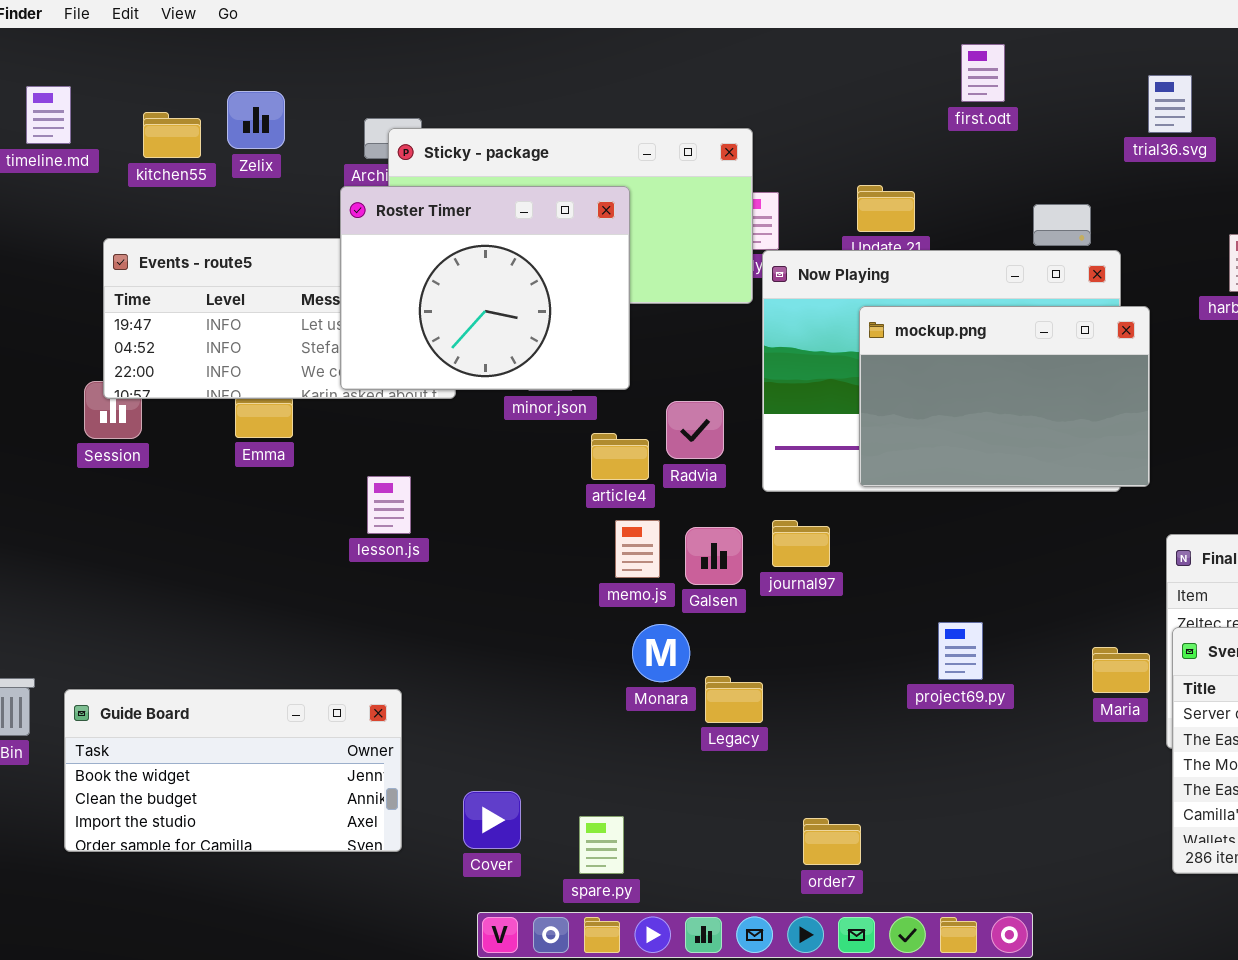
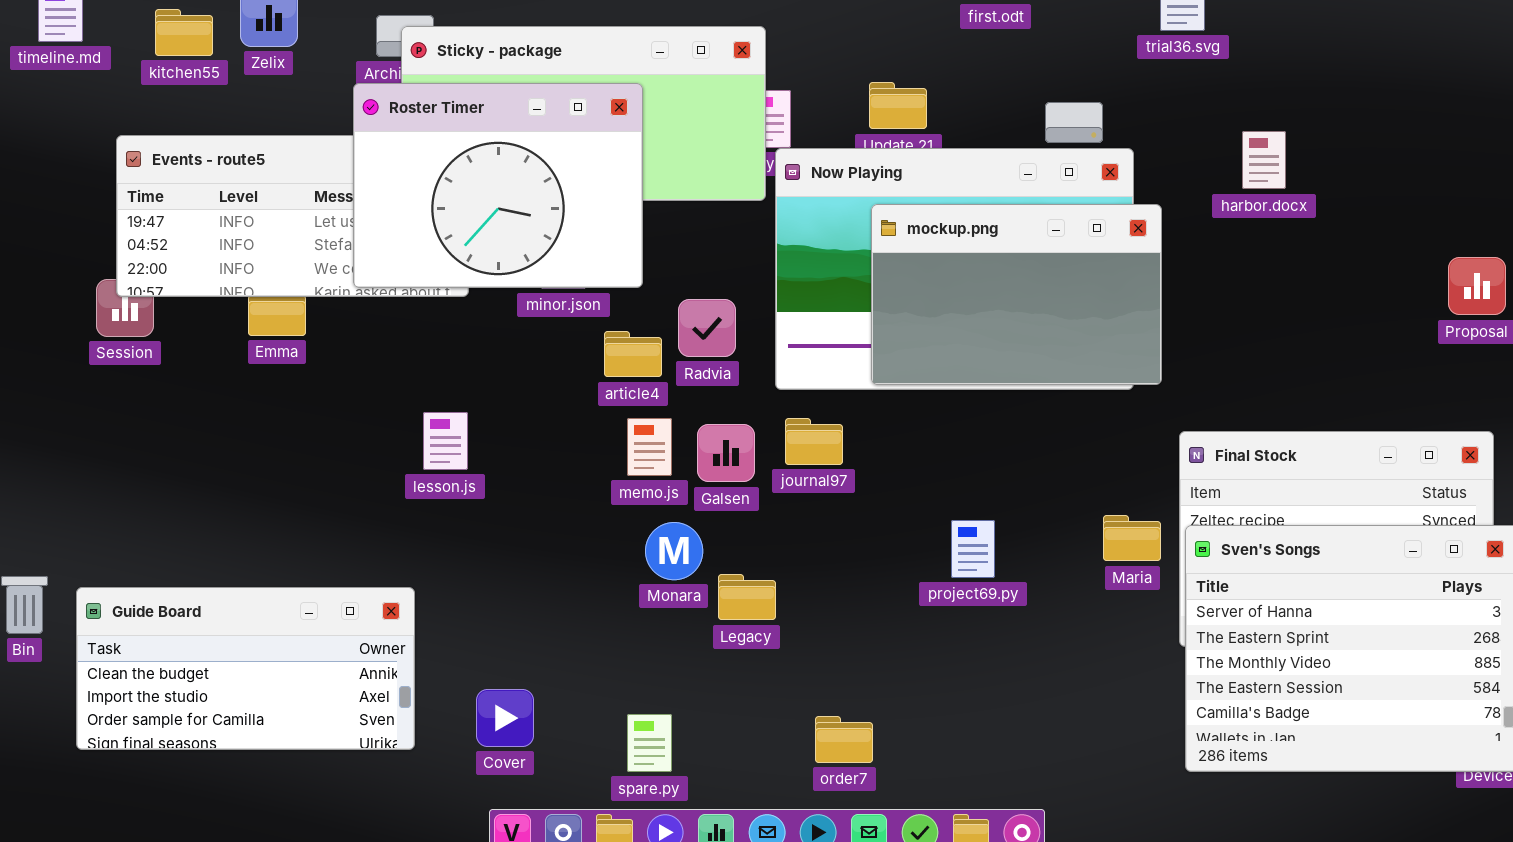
lesson.js: [367,476,411,534] -> [423,412,468,470], moved
Maria: [1092,647,1150,693] -> [1103,515,1161,561], moved
Guide Board: [64,689,402,852] -> [76,587,415,750], scrolled down 1 row
spare.py: [579,816,624,874] -> [627,714,672,772], moved

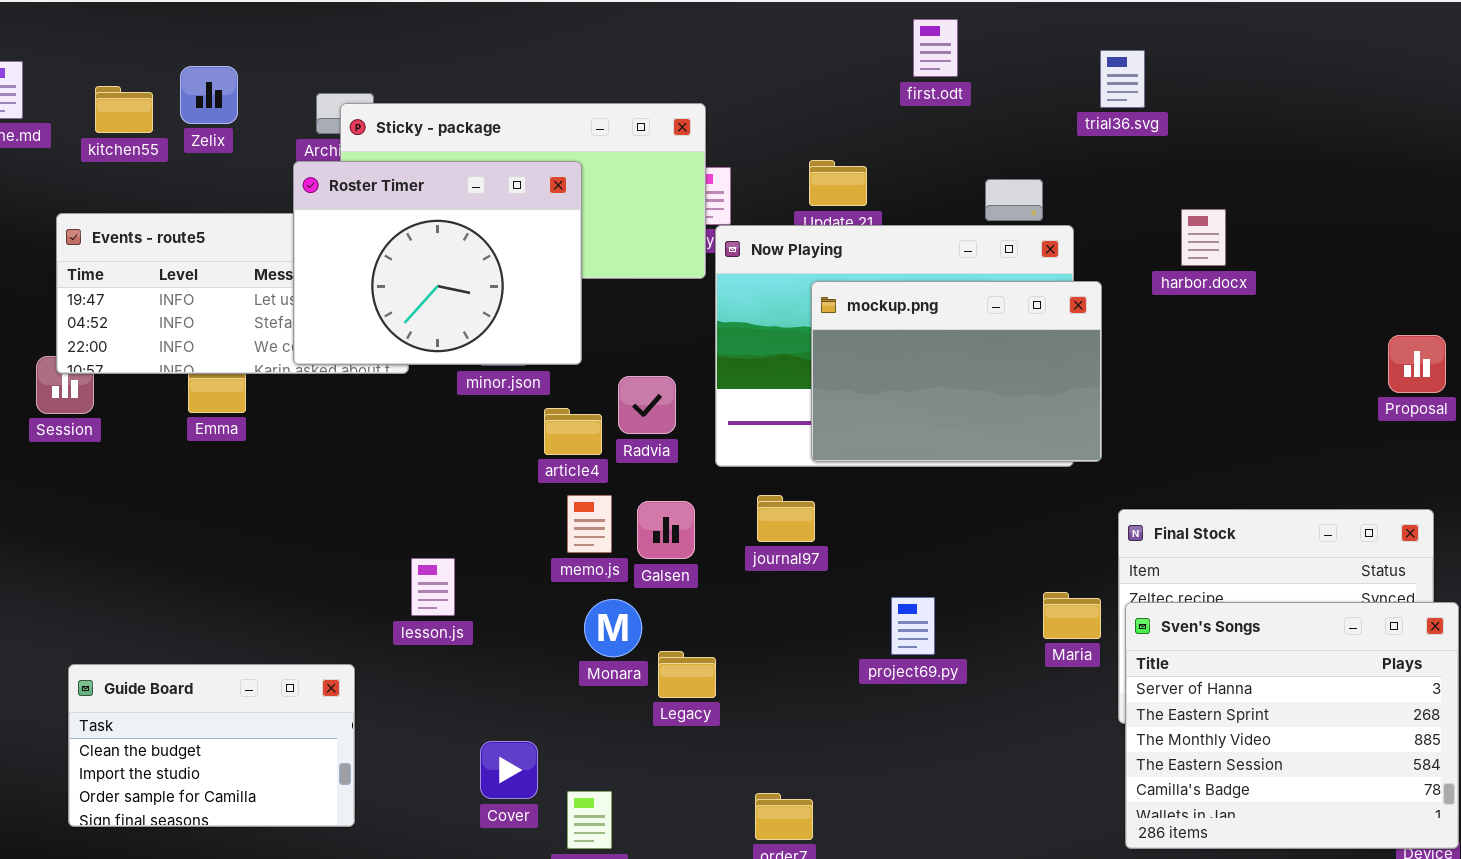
lesson.js: [423,412,468,470] -> [411,558,455,616], moved
journal97: [785,418,843,465] -> [757,495,815,542], moved
Guide Board: [76,587,415,750] -> [68,664,355,827], resized
Cover: [476,689,534,747] -> [480,741,538,799], moved

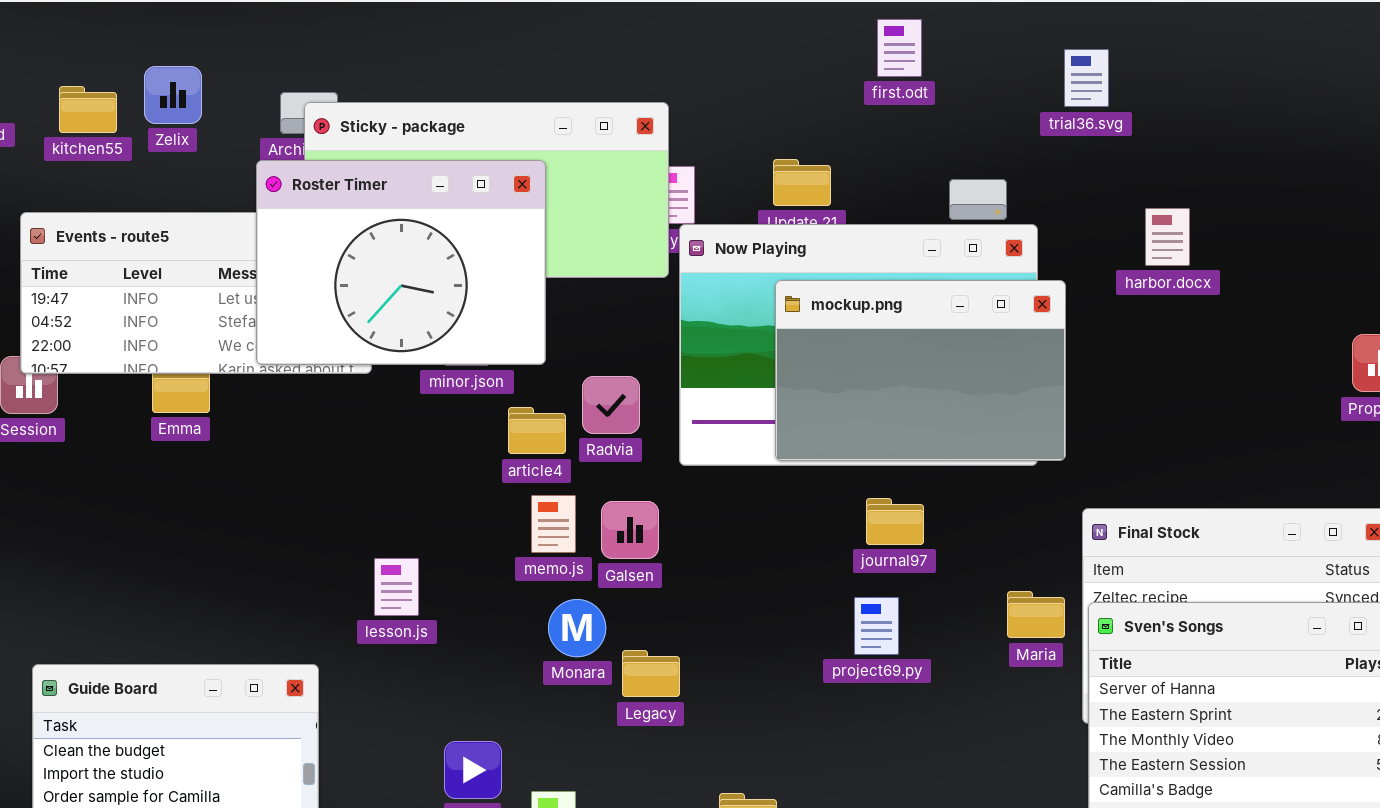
journal97: [757,495,815,542] -> [866,498,924,545], moved

